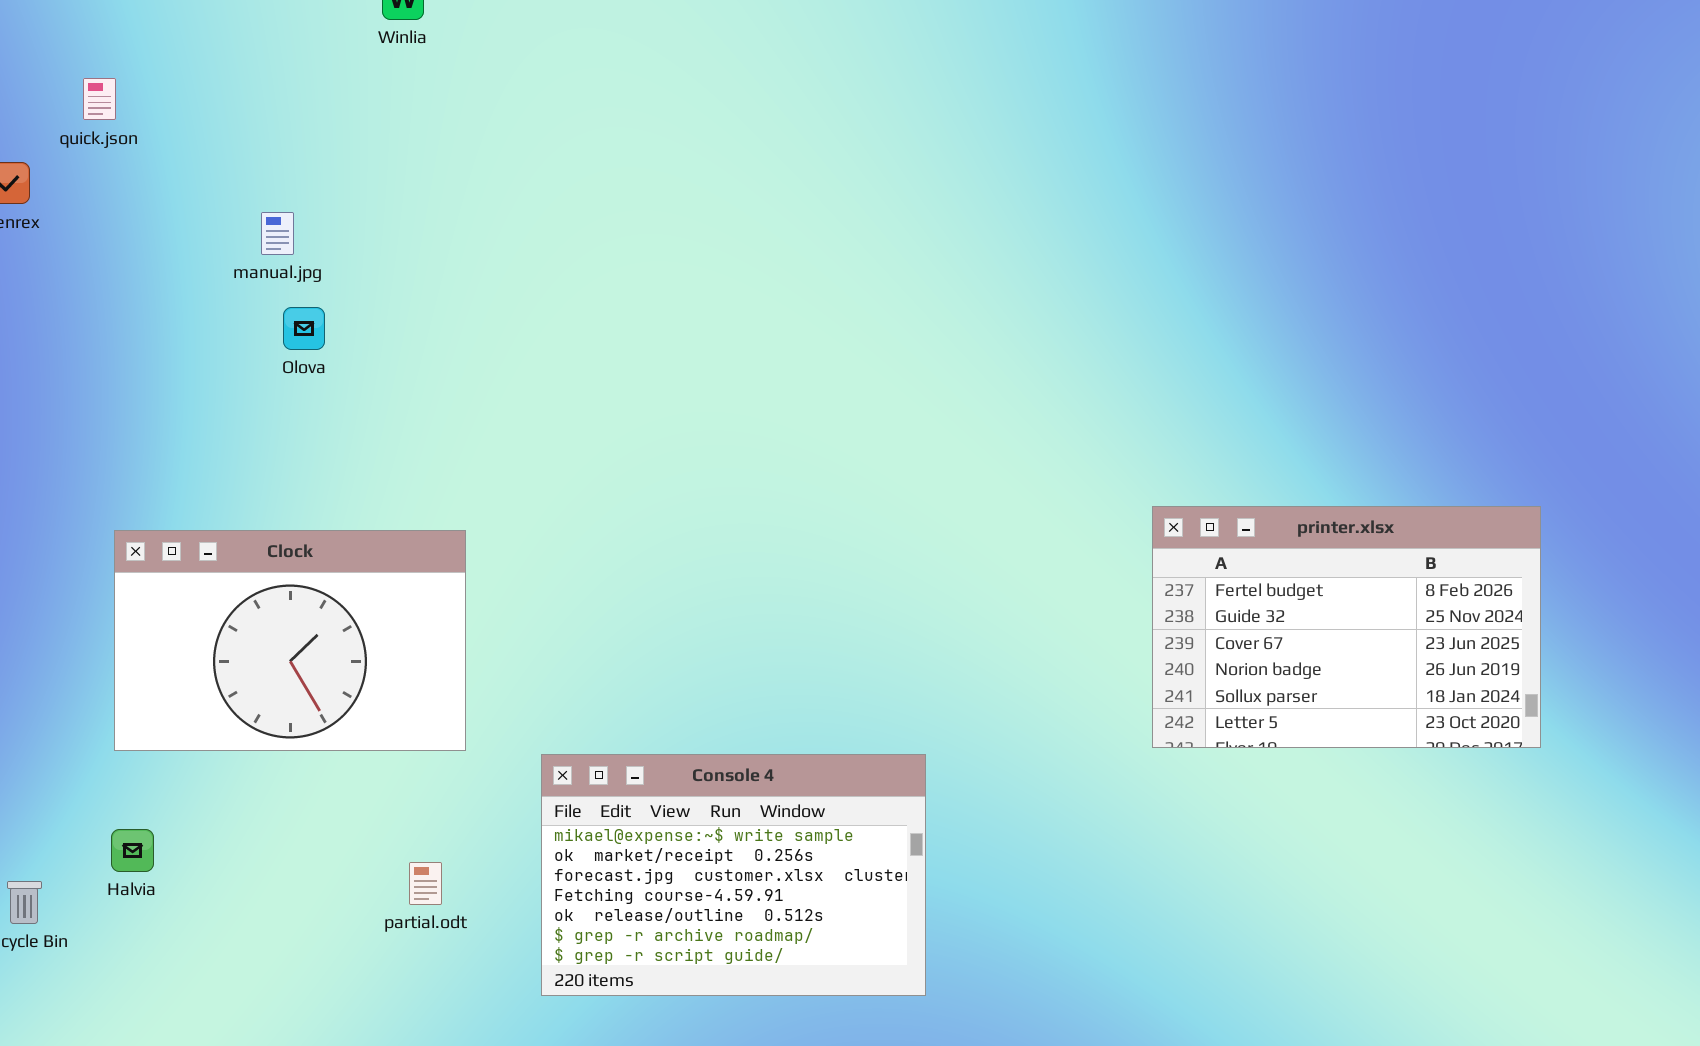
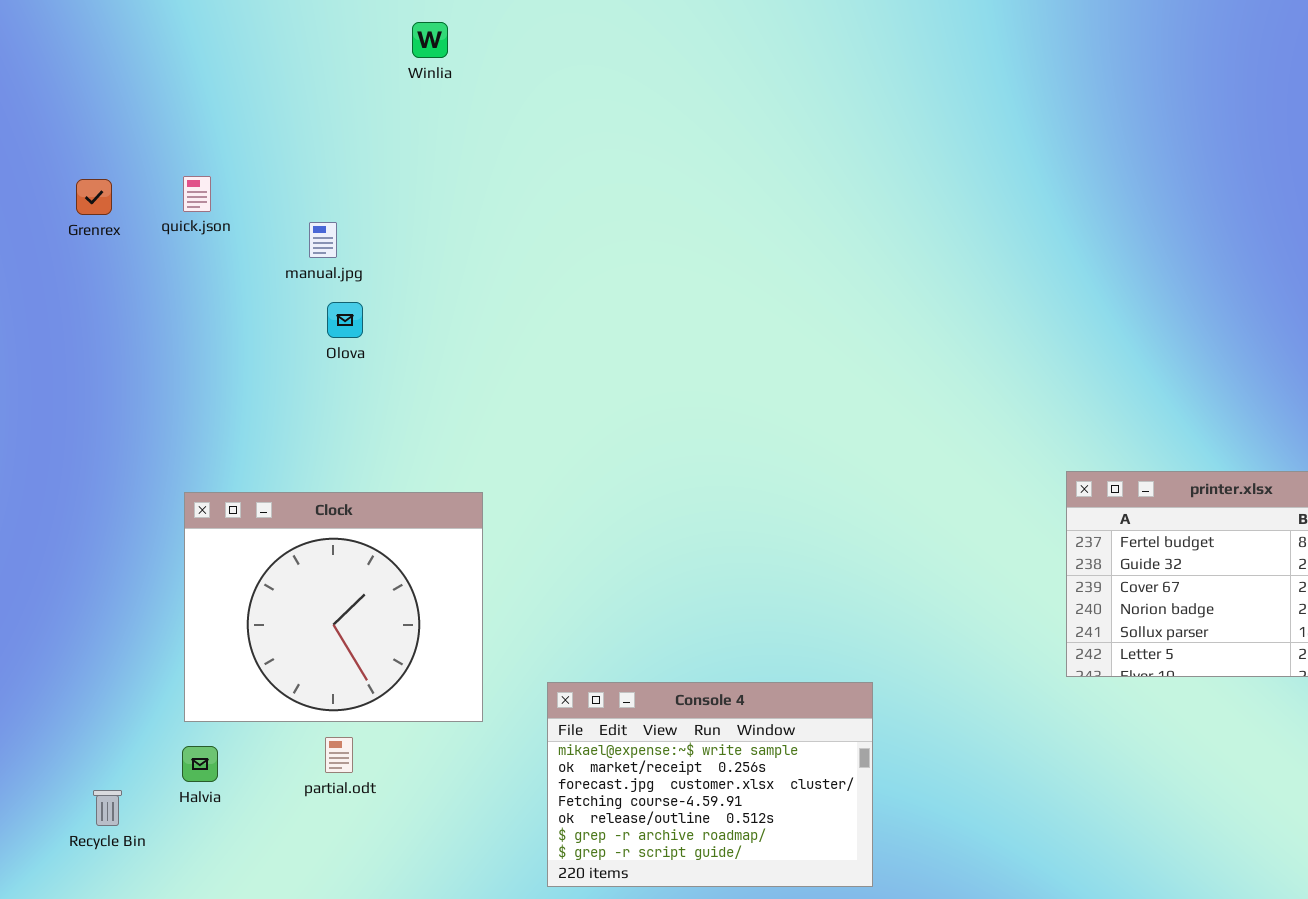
quick.json: [83,78,116,120] -> [183,176,211,212], moved
Clock: [114,530,466,751] -> [184,492,483,722], resized
partial.odt: [409,862,442,905] -> [325,737,353,773], moved

